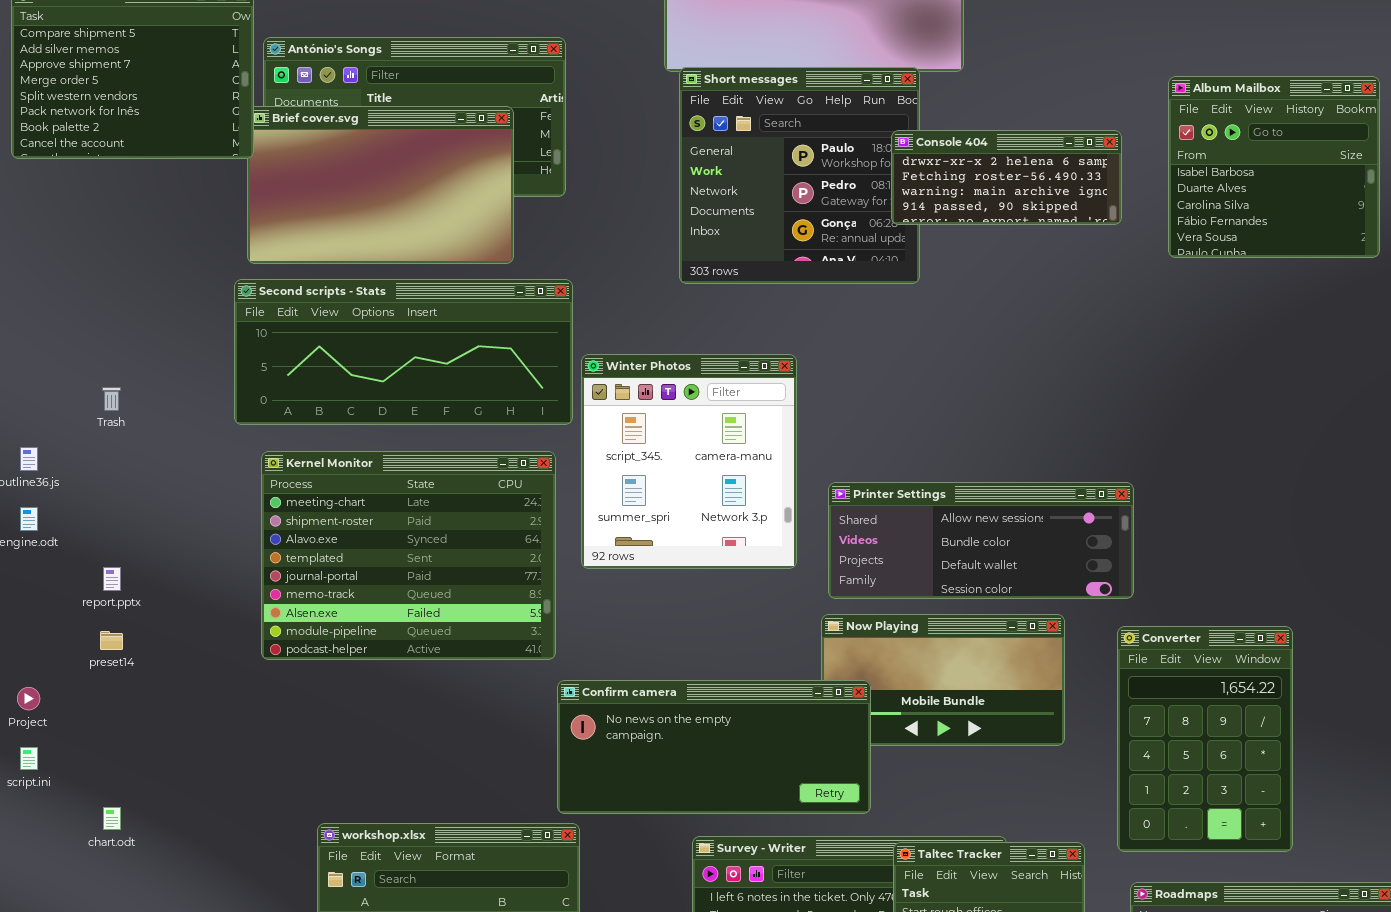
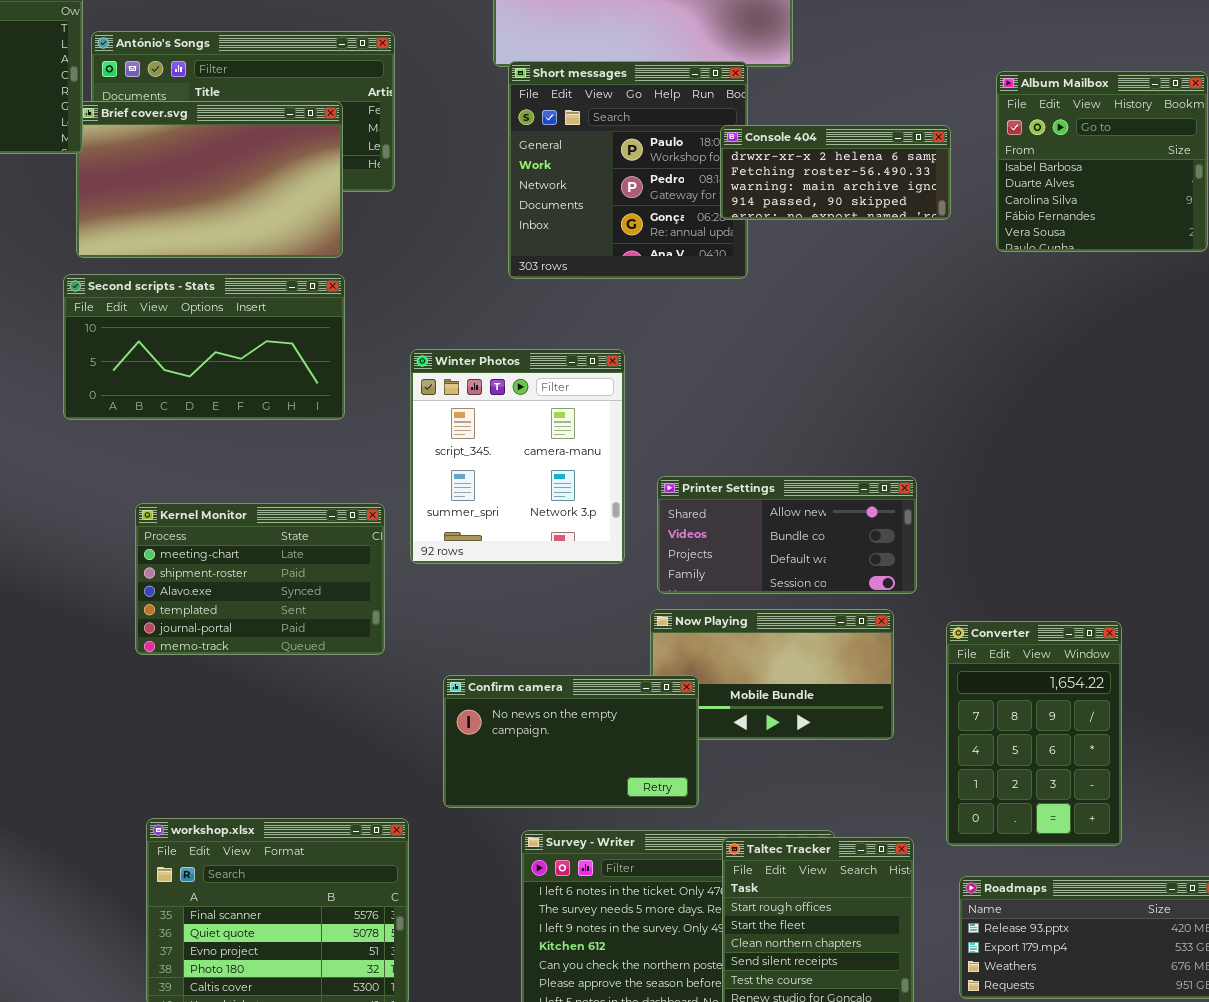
Second scripts - Stats: [234,279,573,425] -> [63,274,345,420], resized
Kernel Monitor: [261,451,556,660] -> [135,503,385,655], resized
Printer Settings: [828,482,1134,599] -> [657,476,917,594], resized
Confirm camera: [557,680,871,814] -> [443,675,699,808], resized

